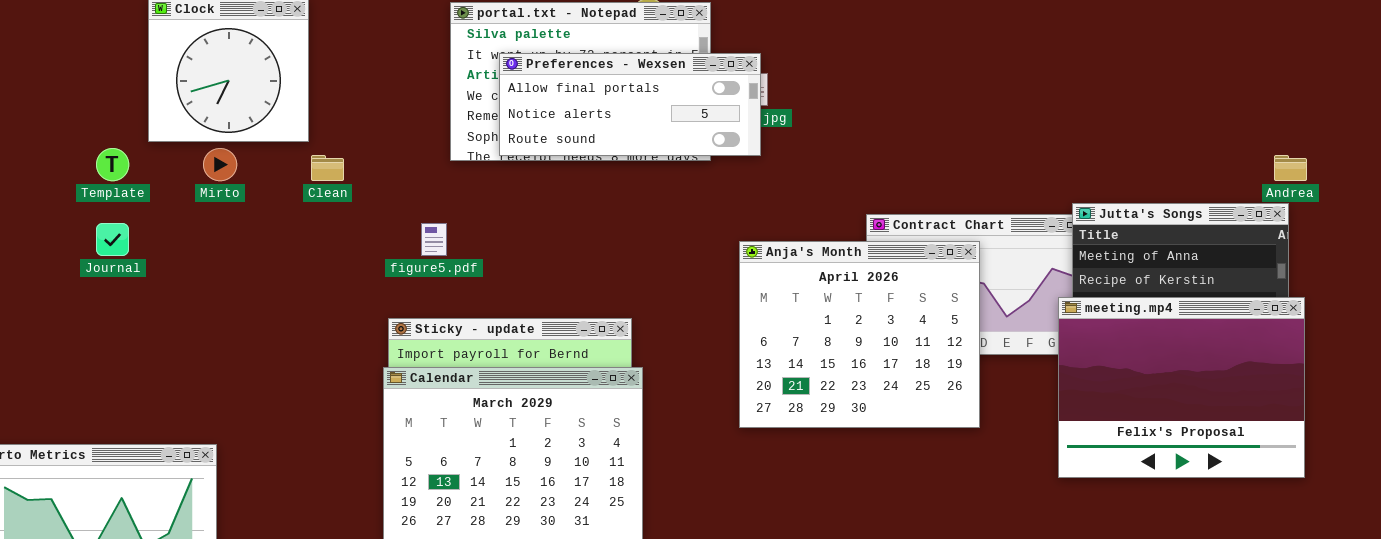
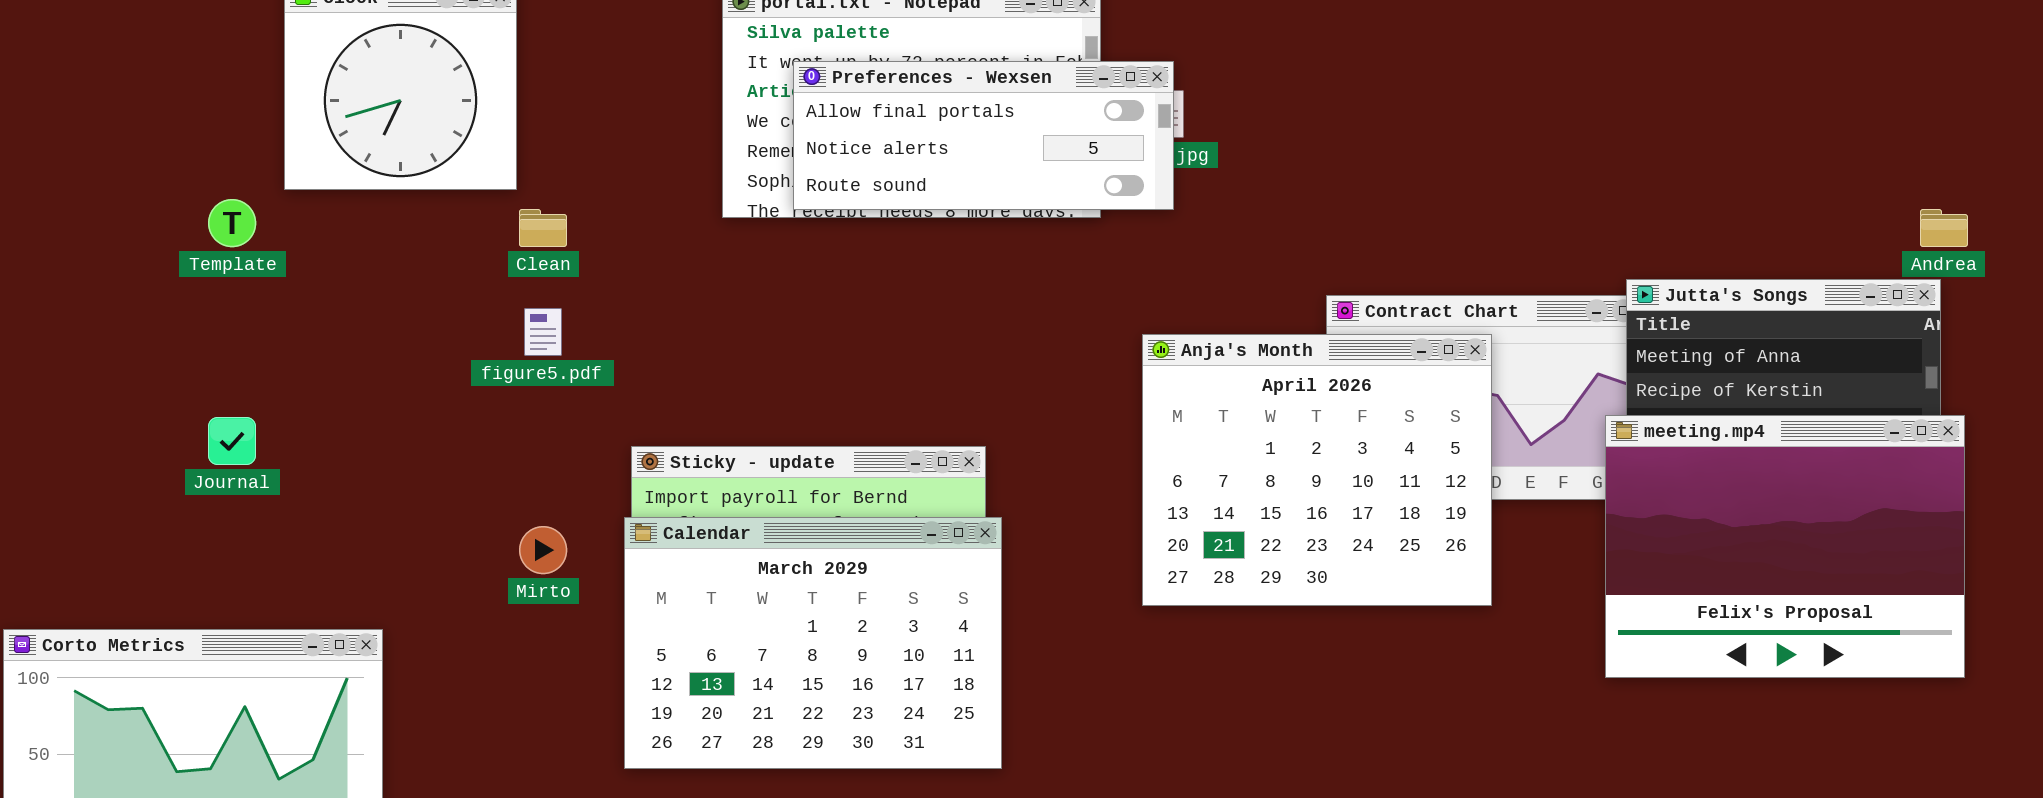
Mirto: [203,148,237,181] -> [519,526,567,574], moved
Journal: [96,223,129,256] -> [208,417,256,465], moved
figure5.pdf: [421,223,447,256] -> [524,308,562,356], moved

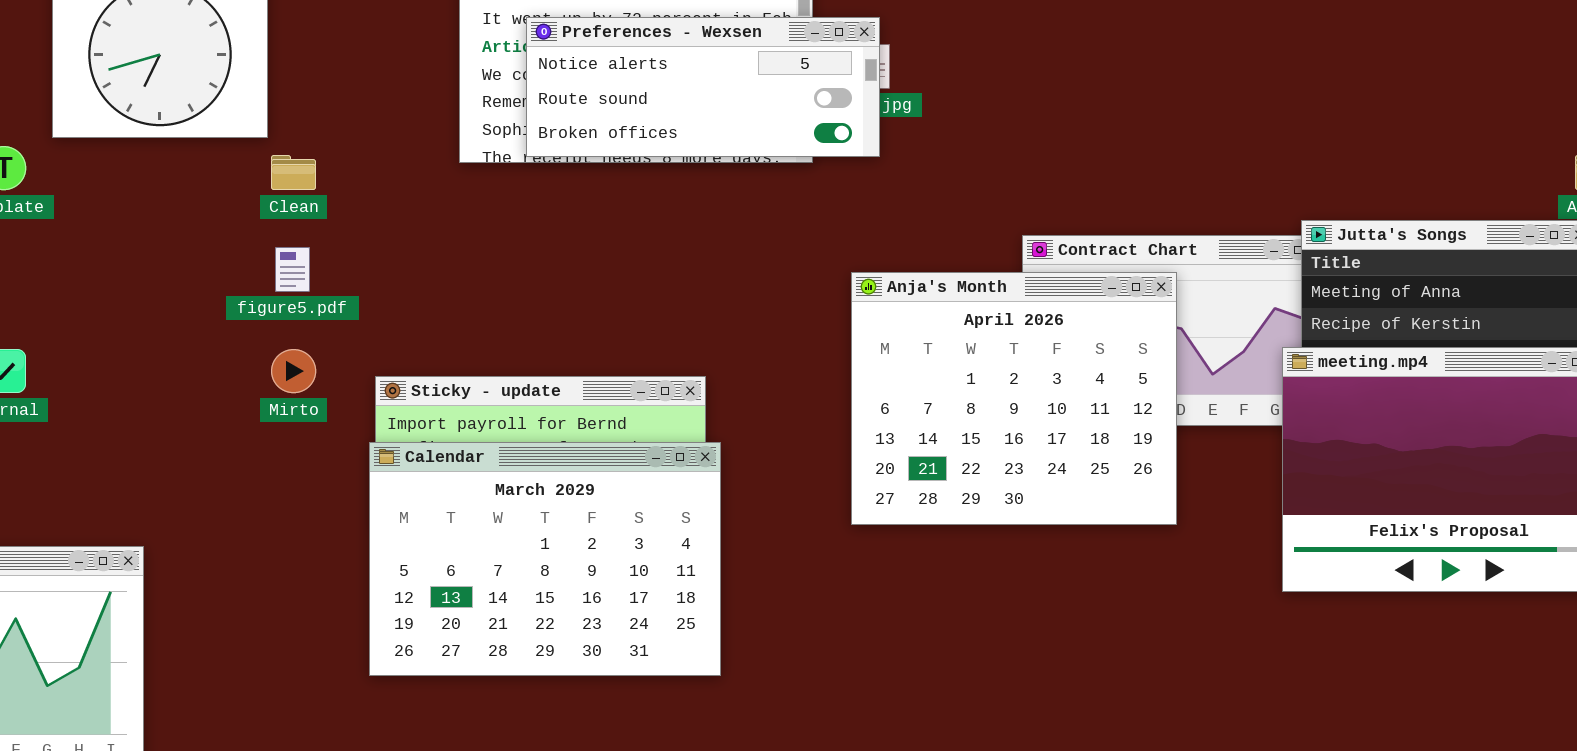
Preferences - Wexsen: [793,61,1174,210] -> [526,17,880,157], scrolled down 1 row
Mirto: [519,526,567,574] -> [271,349,316,393], moved

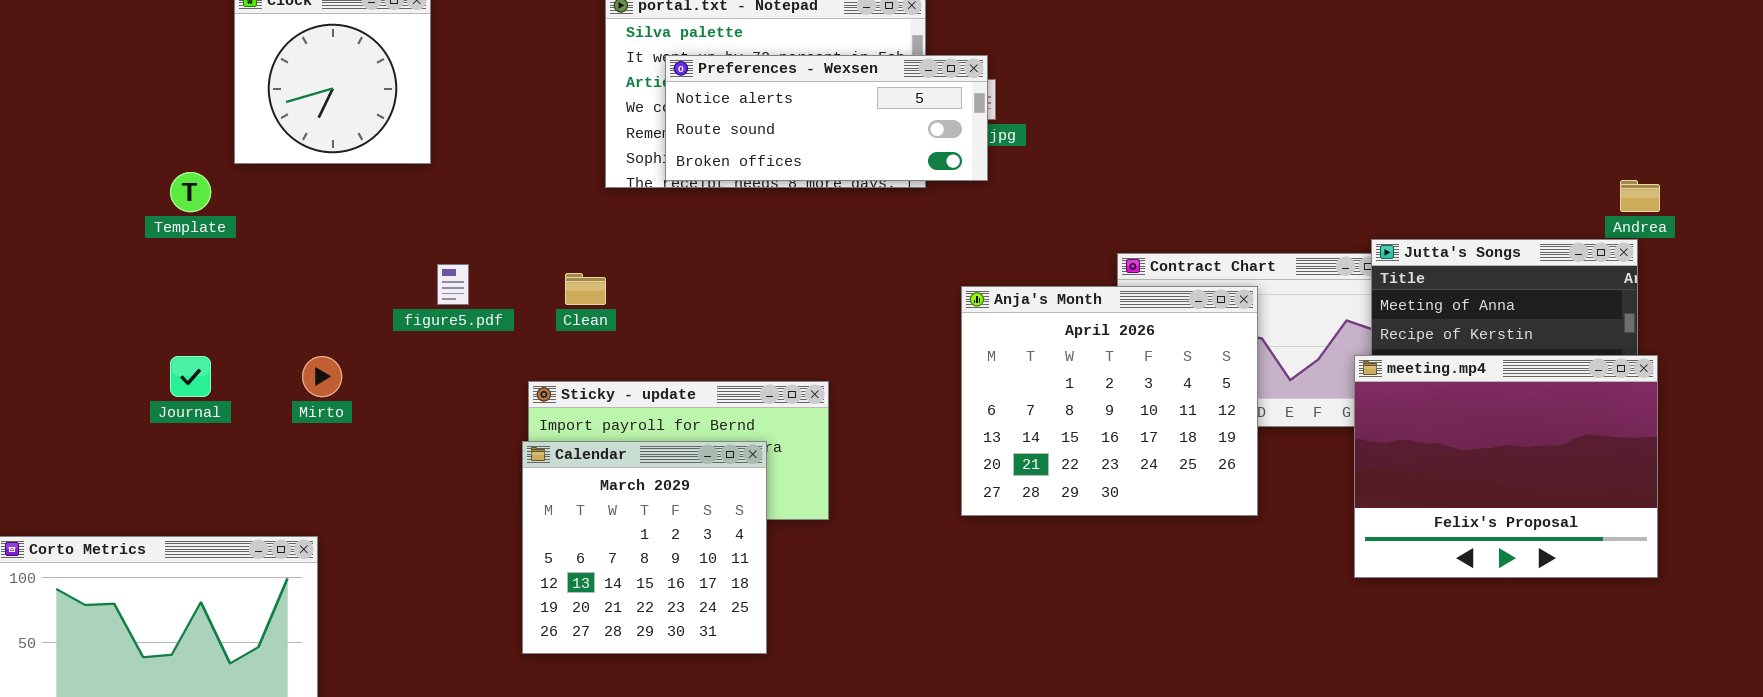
Clean: [271,155,316,190] -> [565,273,606,305], moved
Mirto: [271,349,316,393] -> [302,356,342,397], moved
Calendar: [369,442,721,676] -> [522,441,767,654], resized

